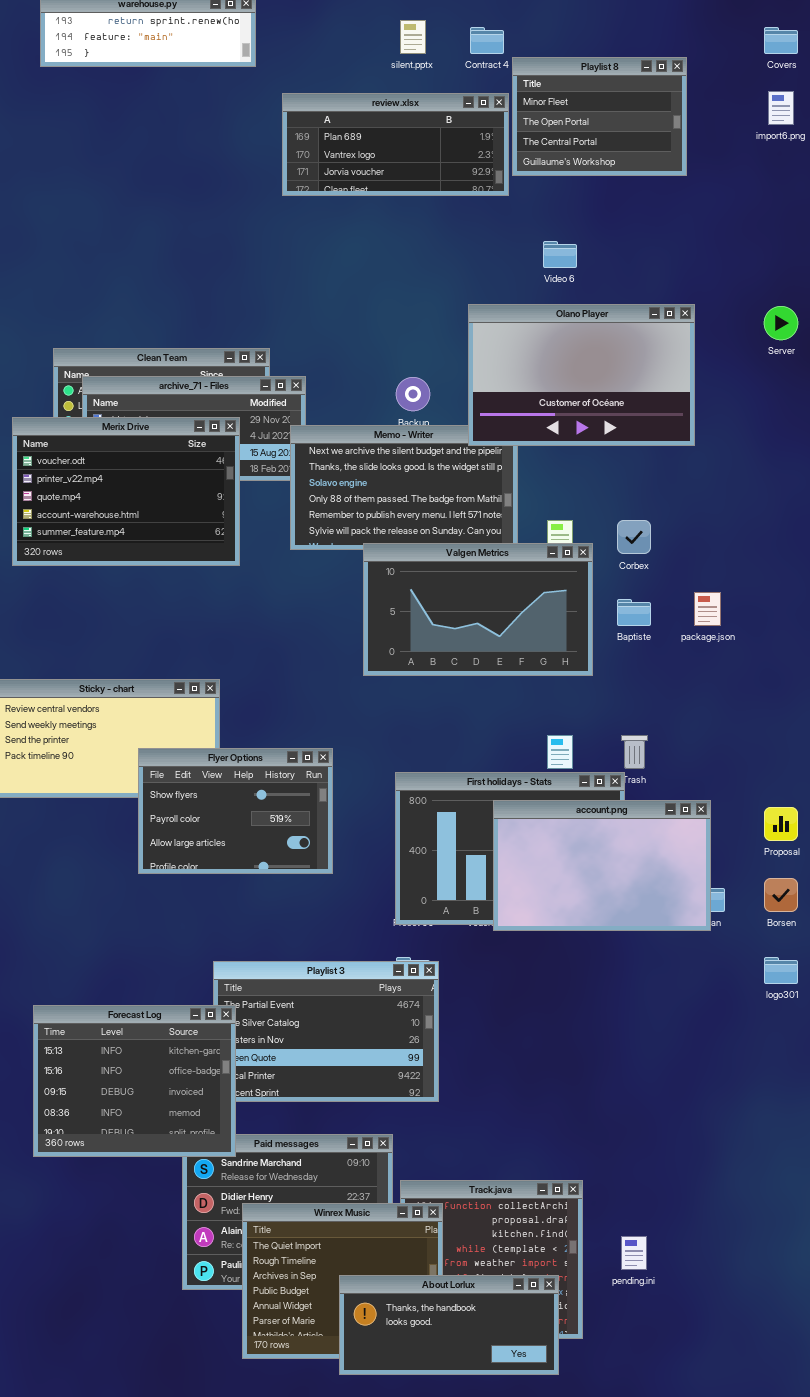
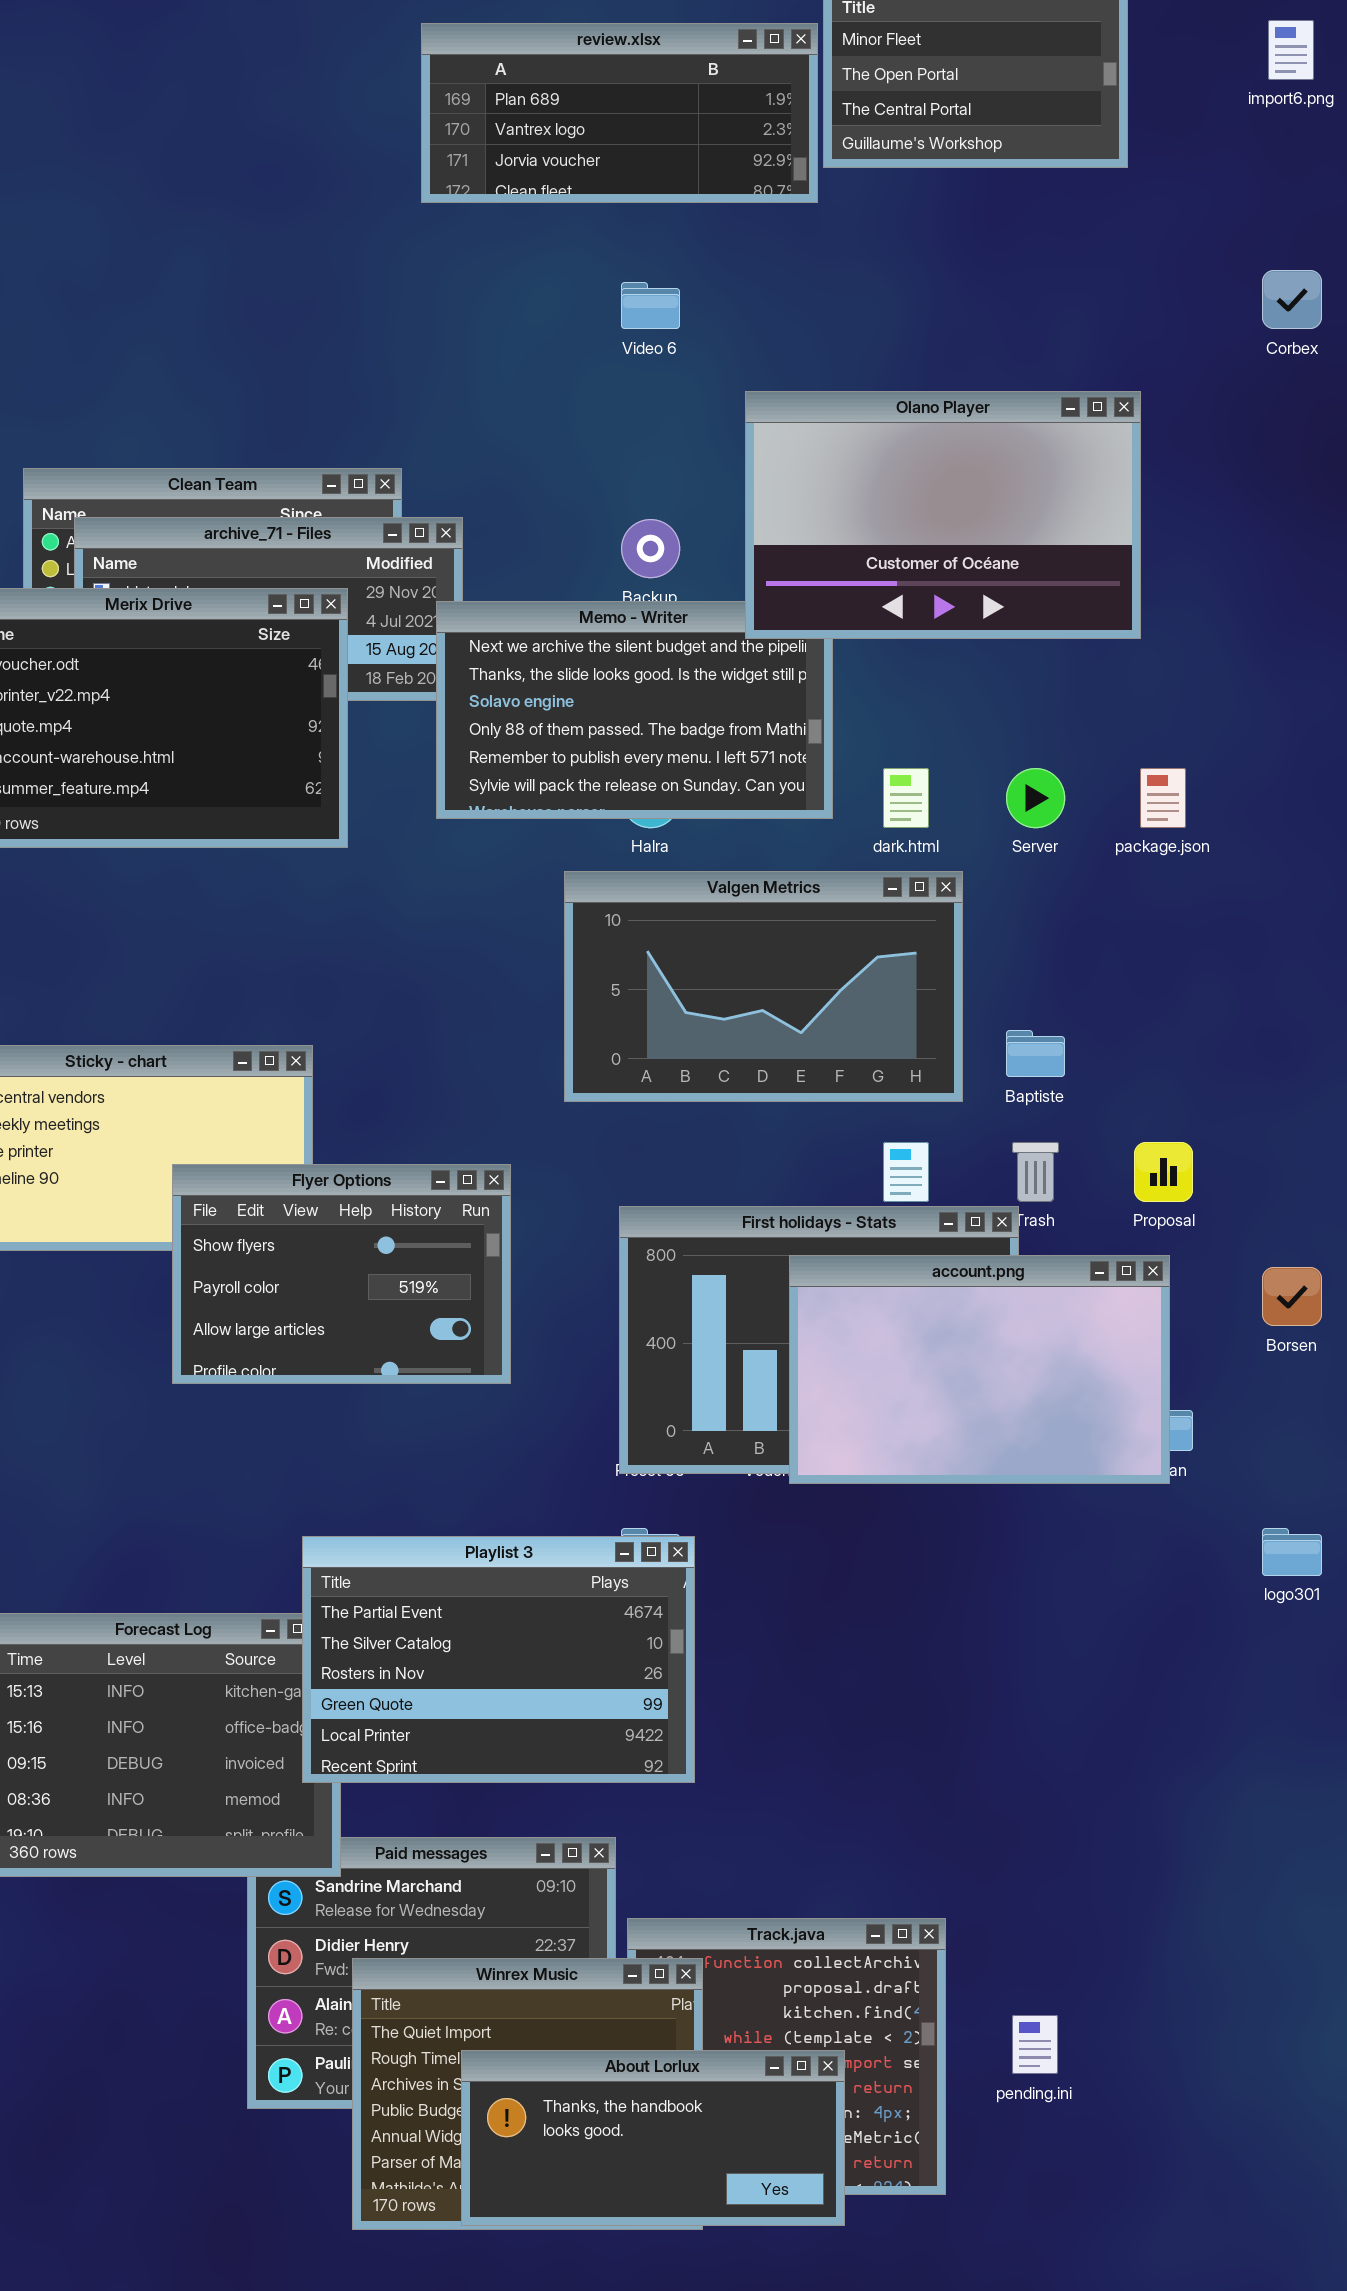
Video 6: [543,241,577,268] -> [621,282,680,329], moved
Server: [764,306,798,340] -> [1006,768,1065,828], moved
Corbex: [617,520,651,554] -> [1262,270,1322,329], moved
Valgen Metrics: [363,543,593,676] -> [564,871,963,1102], moved
package.json: [694,592,721,626] -> [1140,768,1186,828], moved
Baptiste: [617,599,651,626] -> [1006,1030,1065,1077], moved
Proposal: [764,807,798,841] -> [1134,1142,1193,1202], moved
Borsen: [764,878,798,912] -> [1262,1267,1322,1326], moved
Playlist 3: [213,961,439,1102] -> [302,1536,695,1783], raised
About Lorlux: [339,1275,559,1375] -> [461,2050,845,2226], moved

